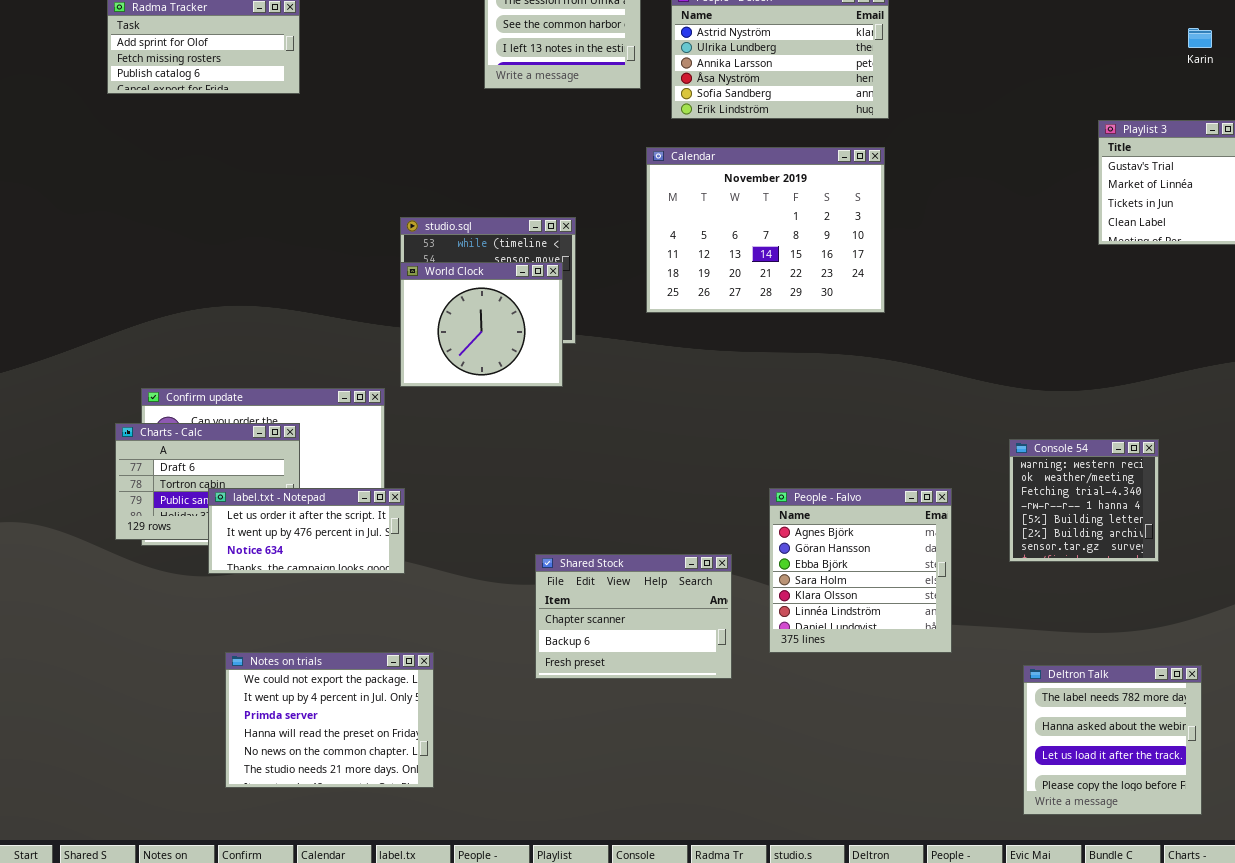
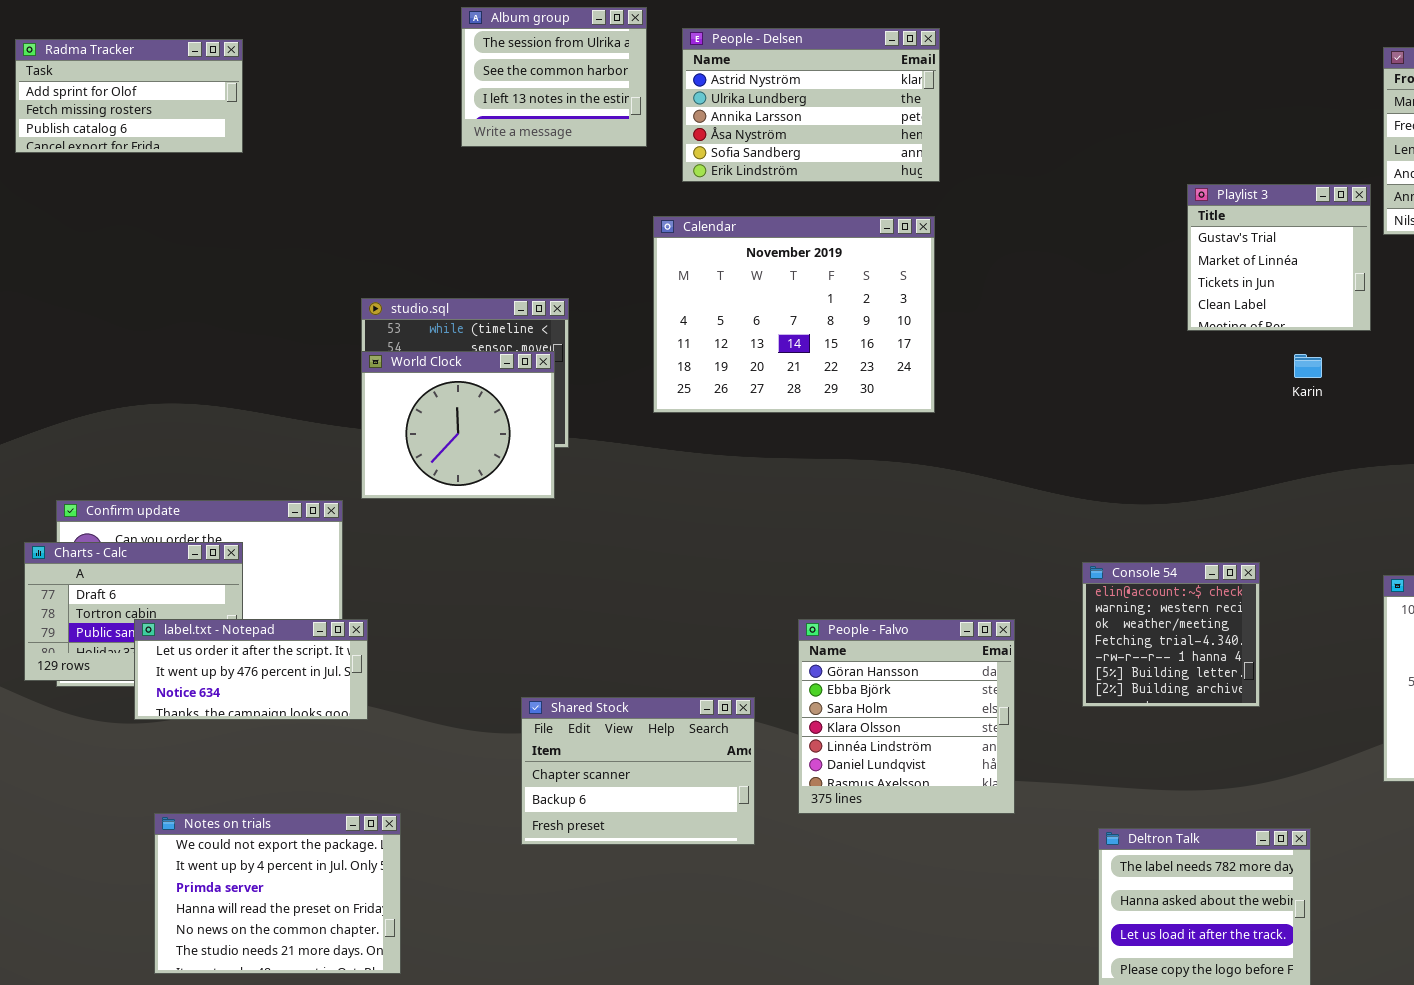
Karin: [1188,28,1212,48] -> [1294,354,1322,378], moved
Console 54: [1009,439,1159,562] -> [1082,562,1260,707], scrolled up 1 row
People - Falvo: [769,488,952,653] -> [798,619,1015,814], scrolled down 1 row

